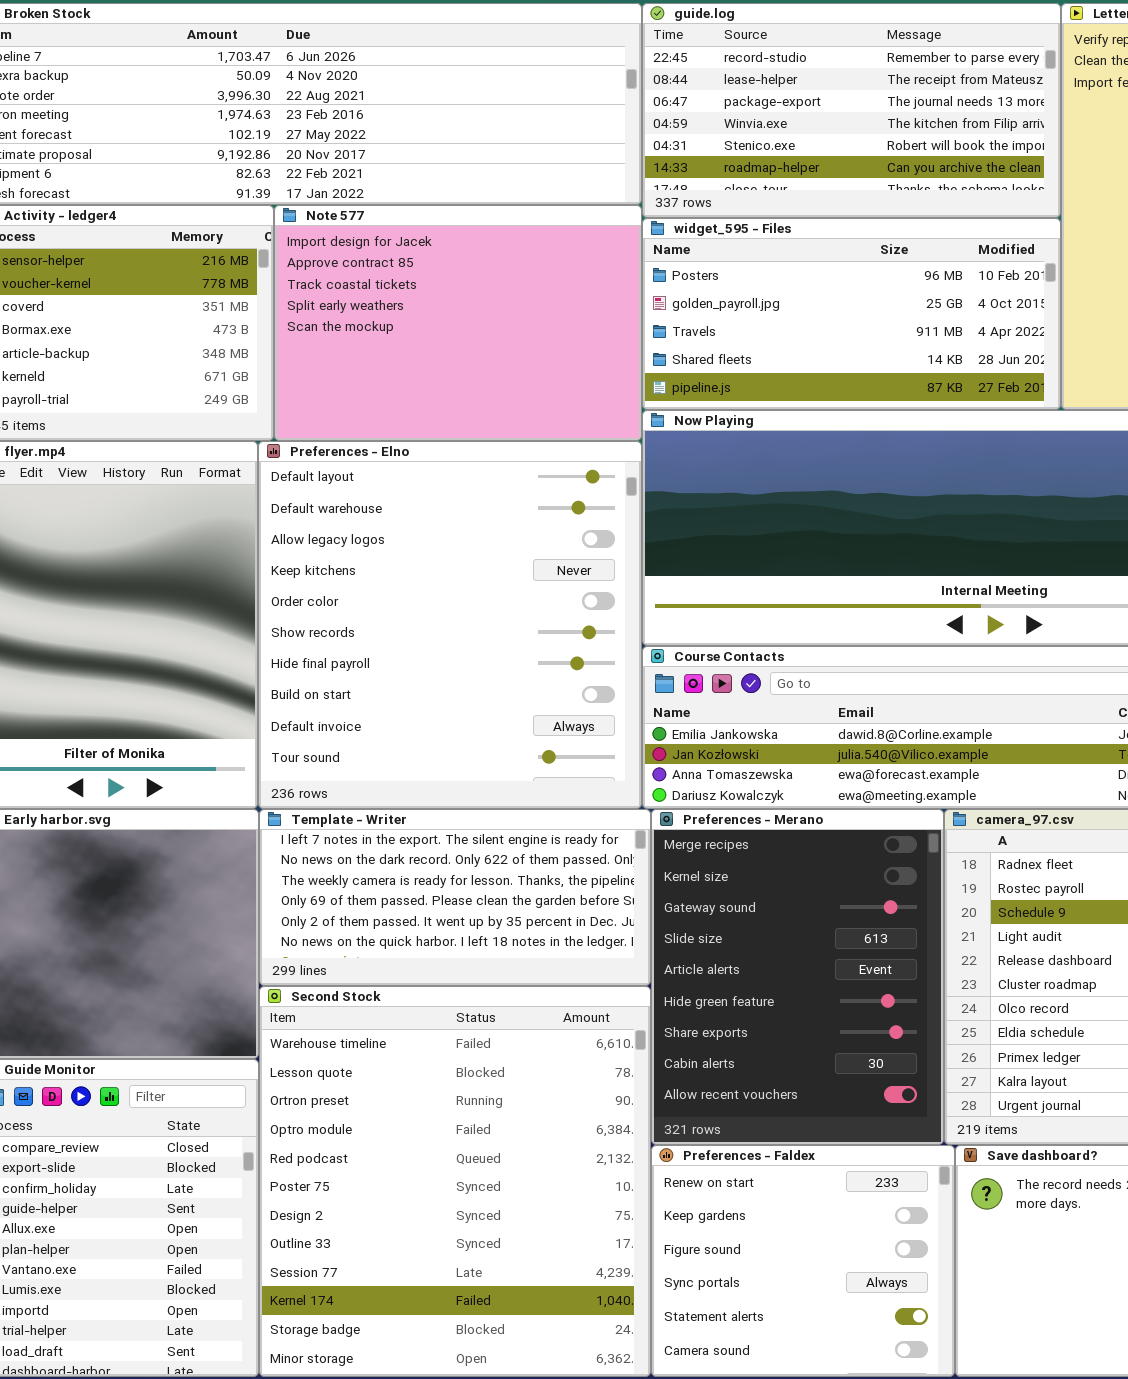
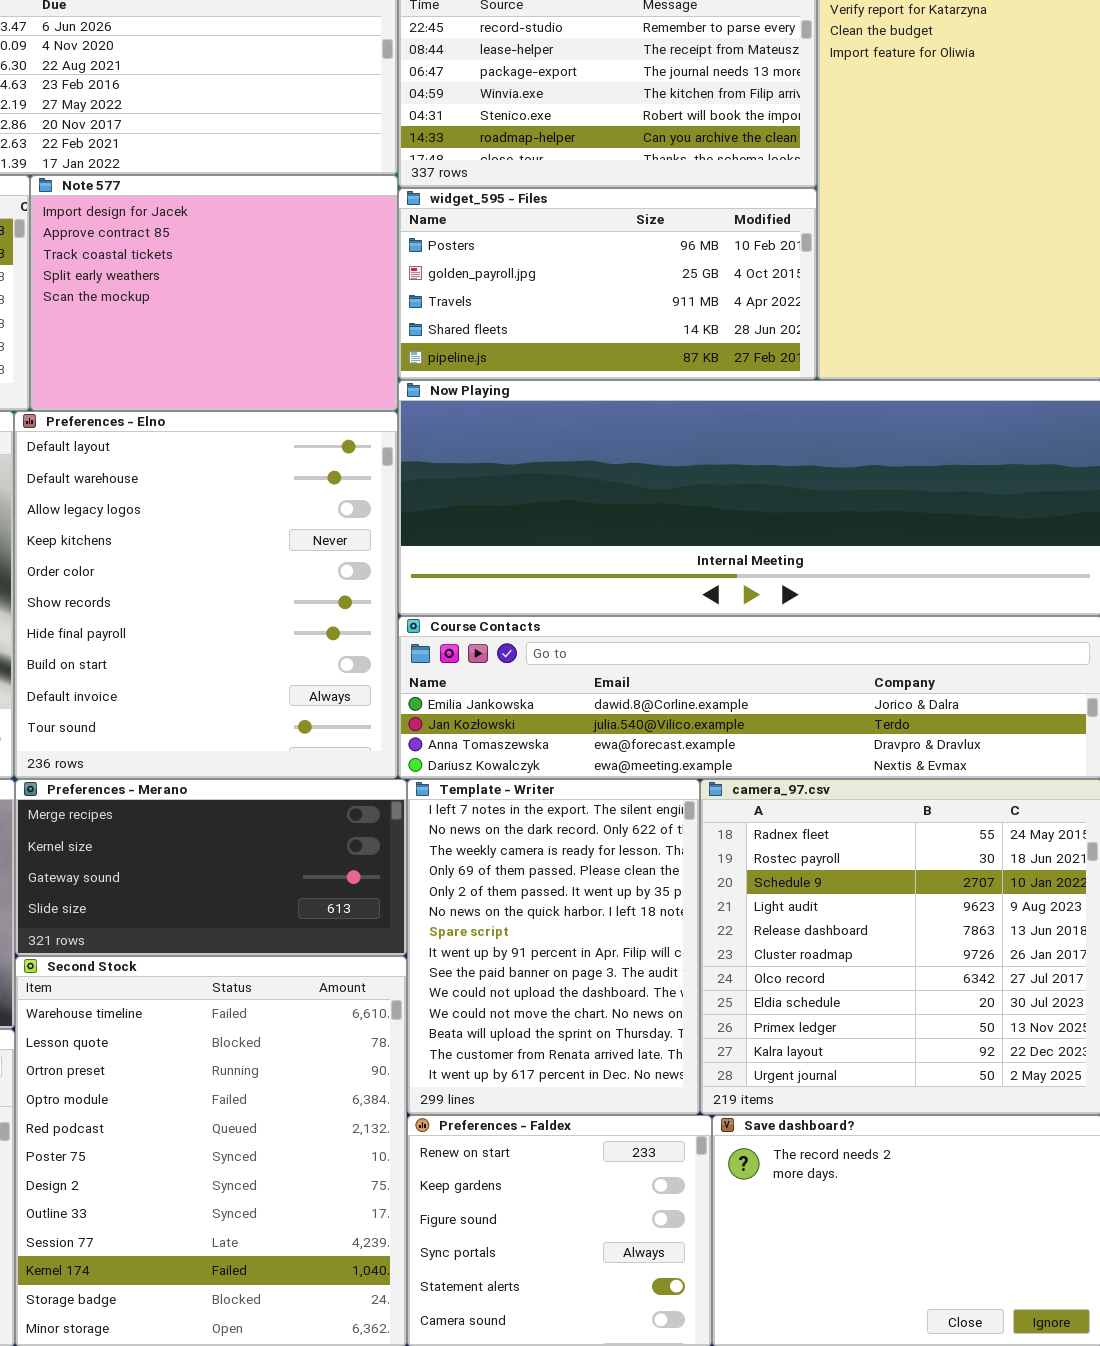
Template - Writer: [259,809,651,986] -> [407,779,700,1115], moved, resized
Preferences - Merano: [651,809,944,1145] -> [15,779,407,956], moved, resized

